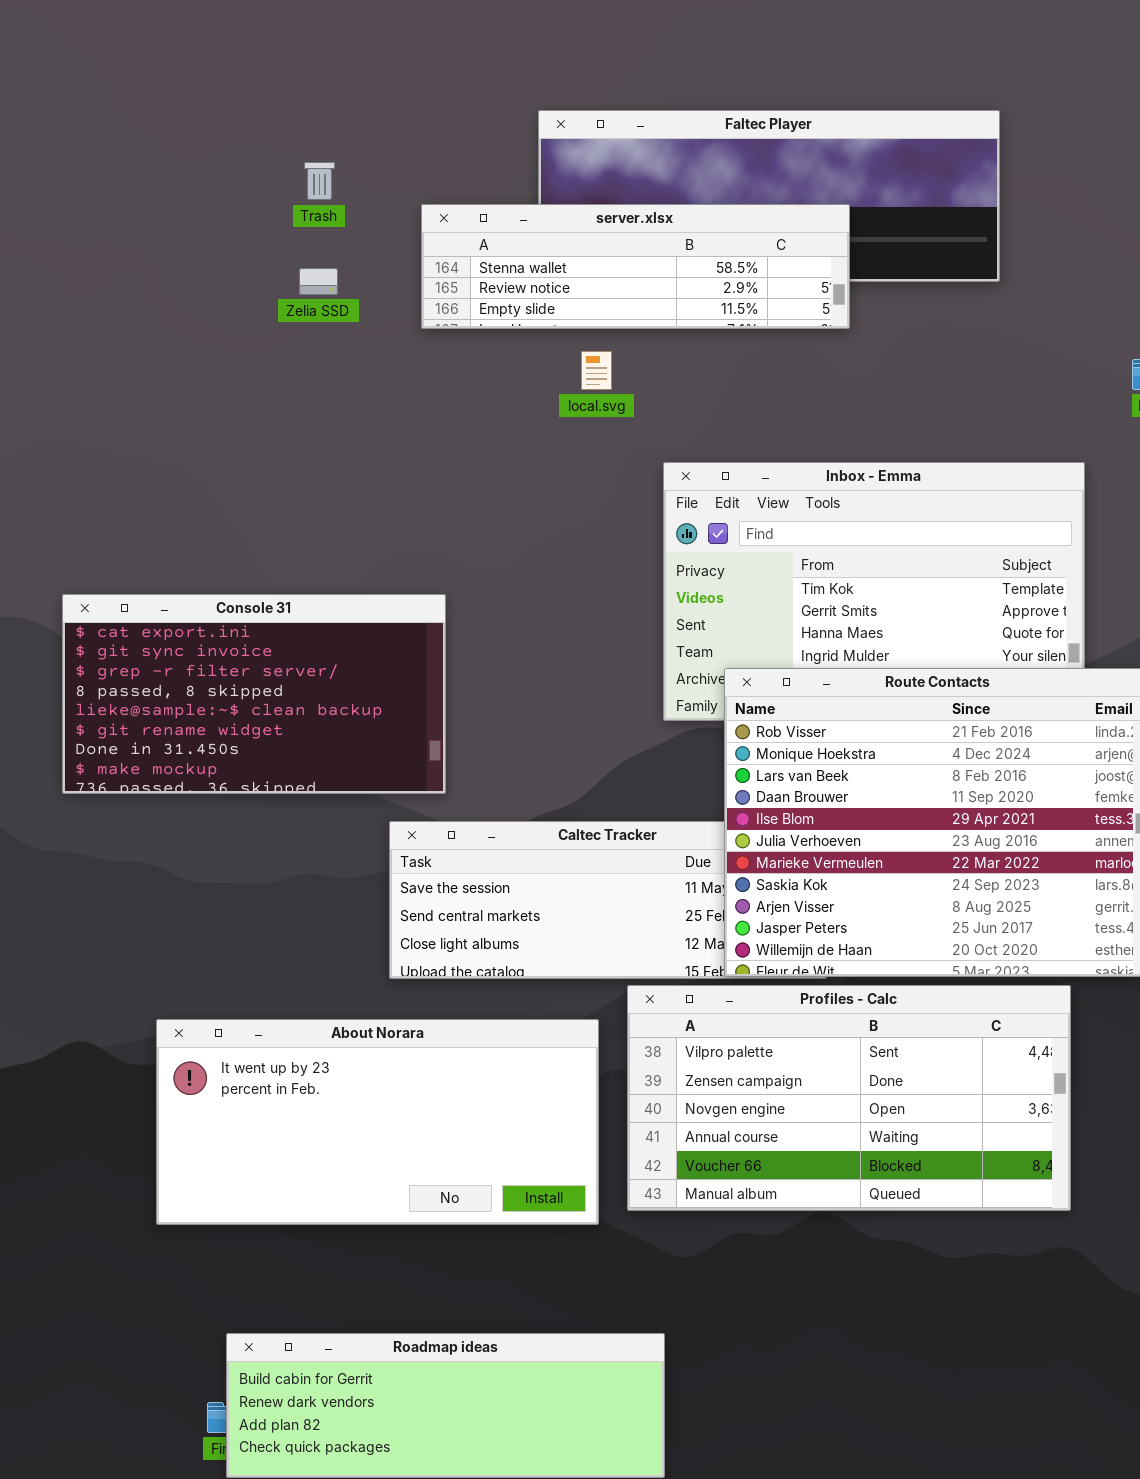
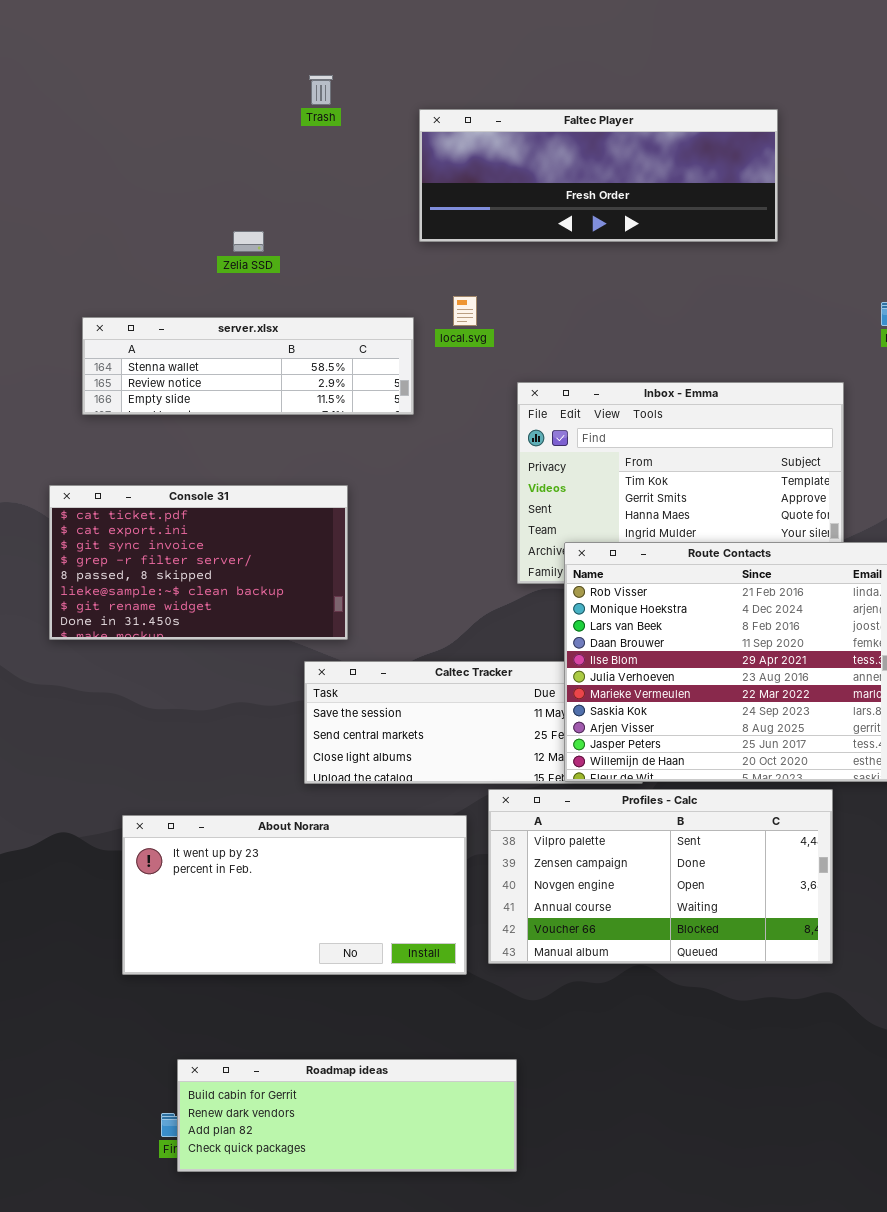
Trash: [304,162,335,200] -> [309,75,333,105], moved
server.xlsx: [421,204,850,329] -> [82,317,414,415], moved
Console 31: [62,594,446,794] -> [49,485,348,640], scrolled up 1 row

